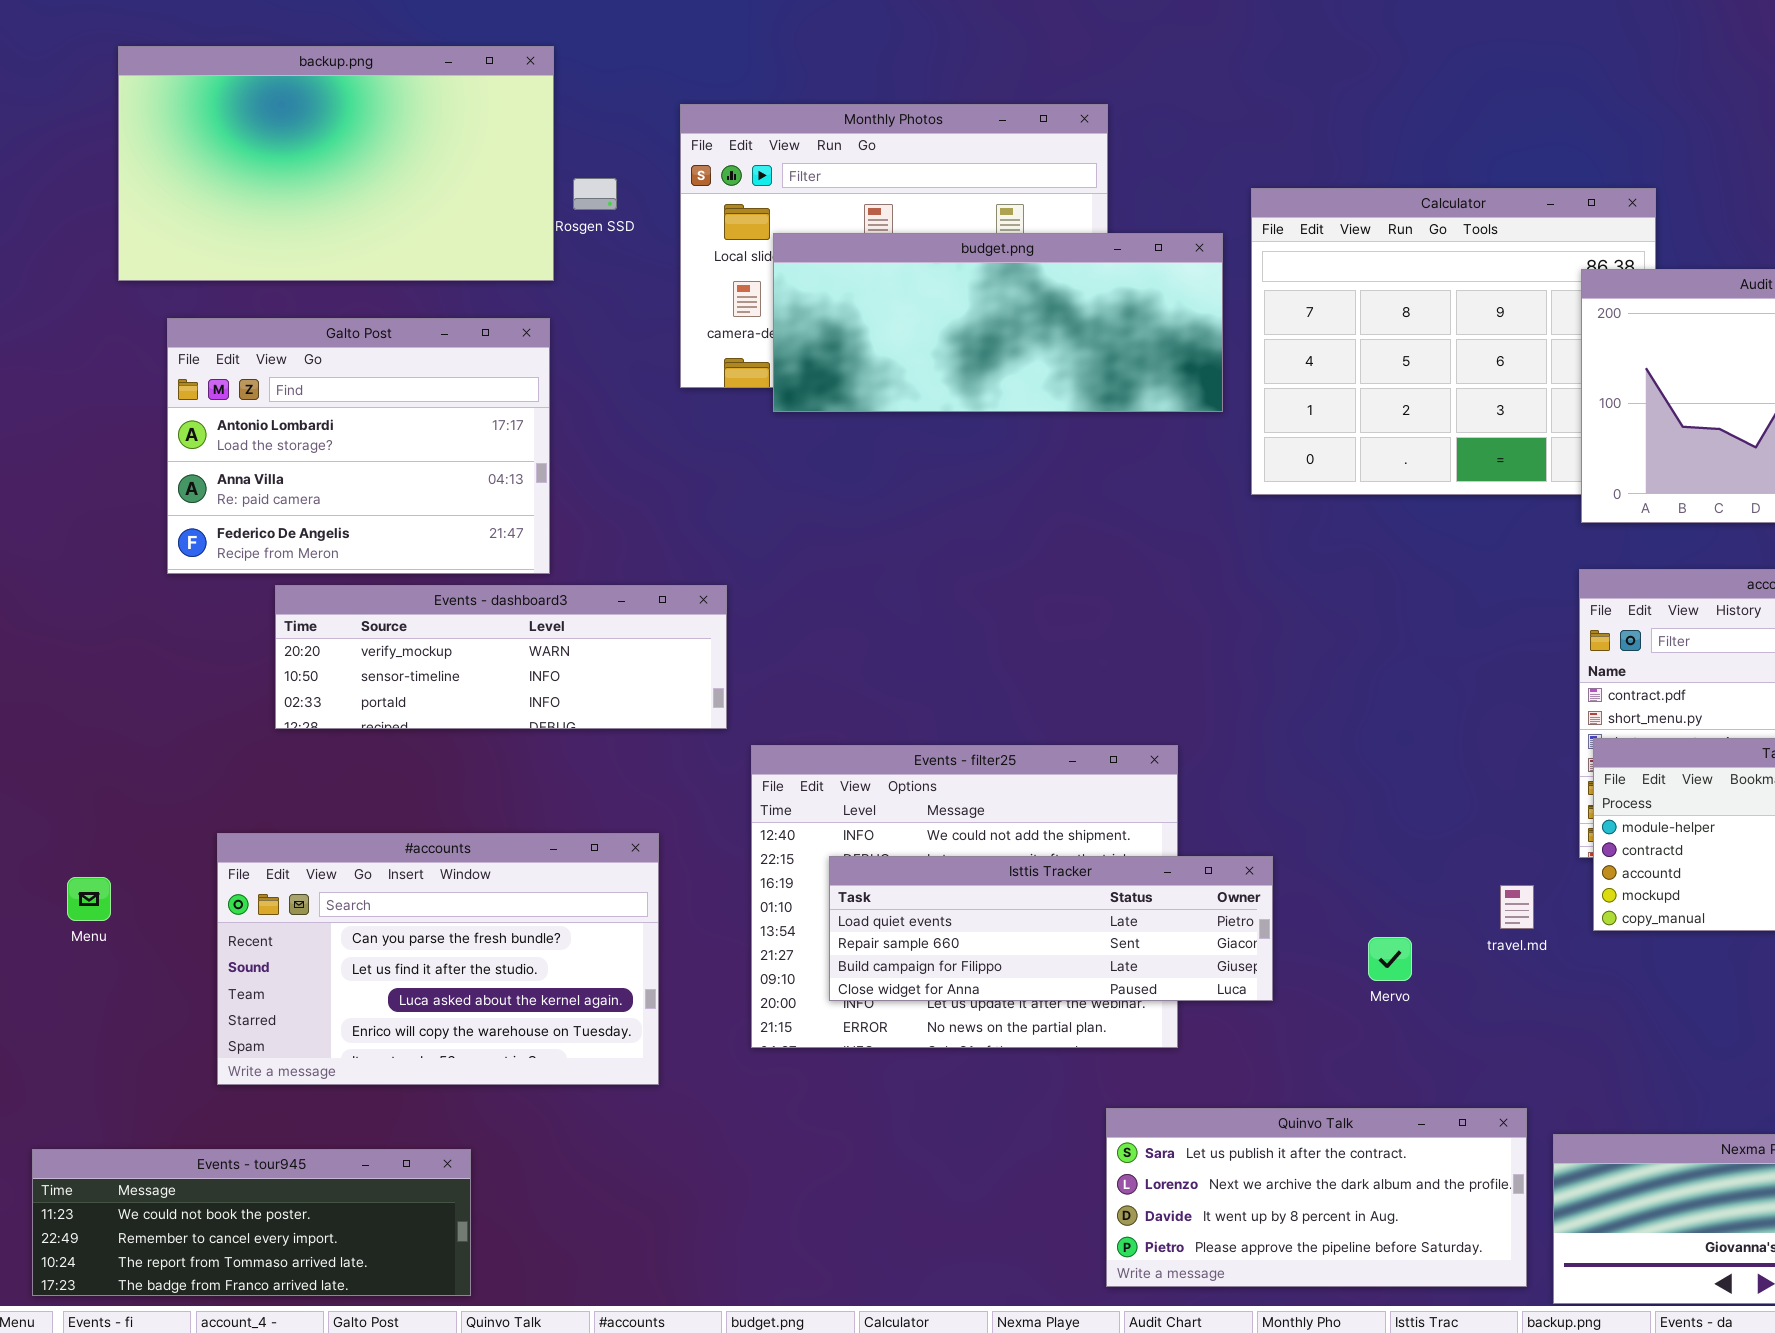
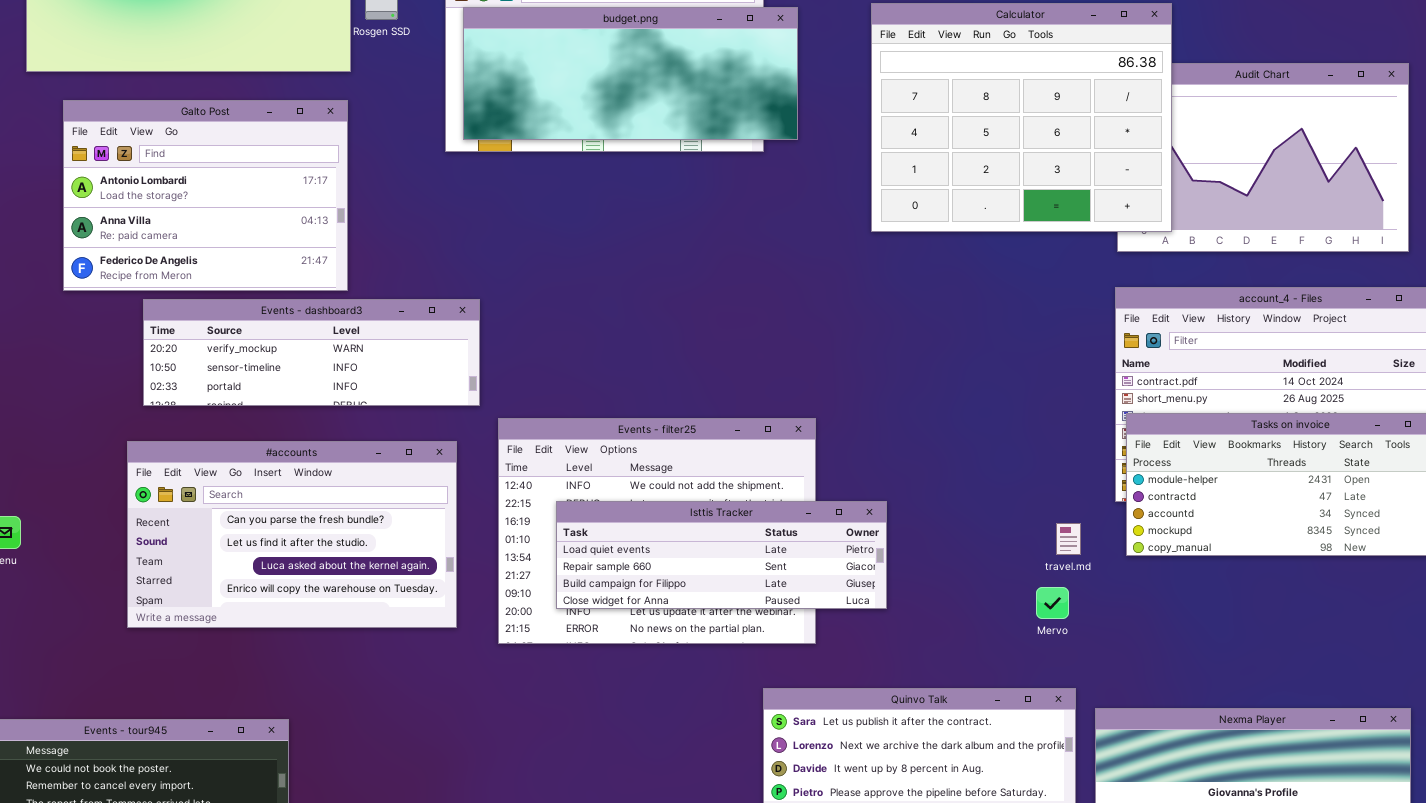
Calculator: [1251,188,1656,495] -> [871,3,1172,232], raised
budget.png: [773,233,1223,412] -> [463,7,798,140], moved
#accounts: [217,833,659,1085] -> [127,441,457,628], moved
Mervo: [1368,937,1412,981] -> [1036,587,1069,619], moved

